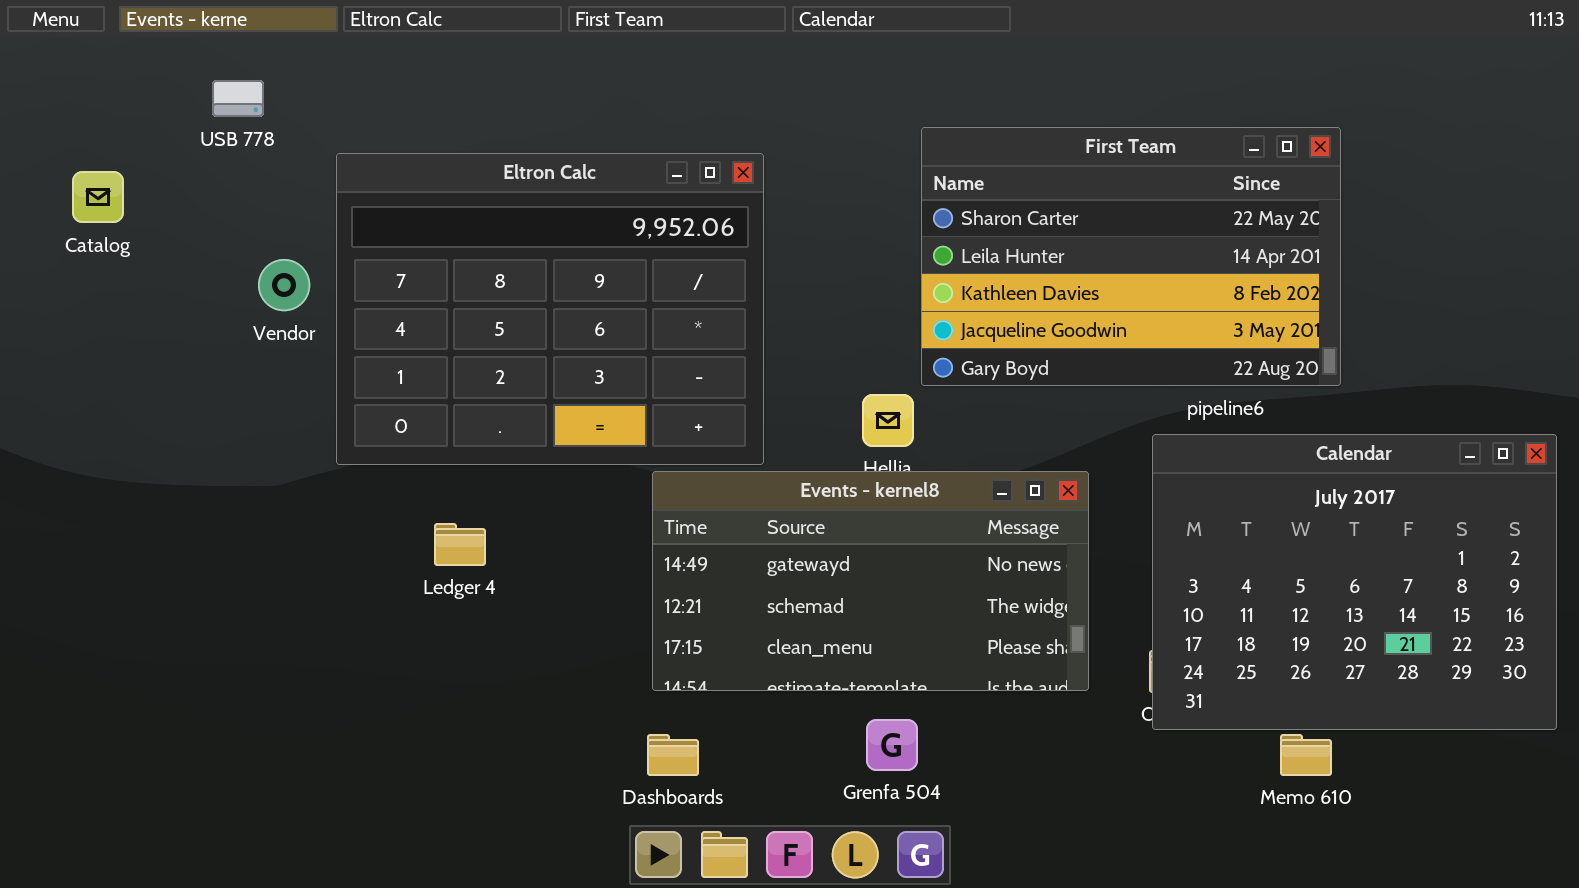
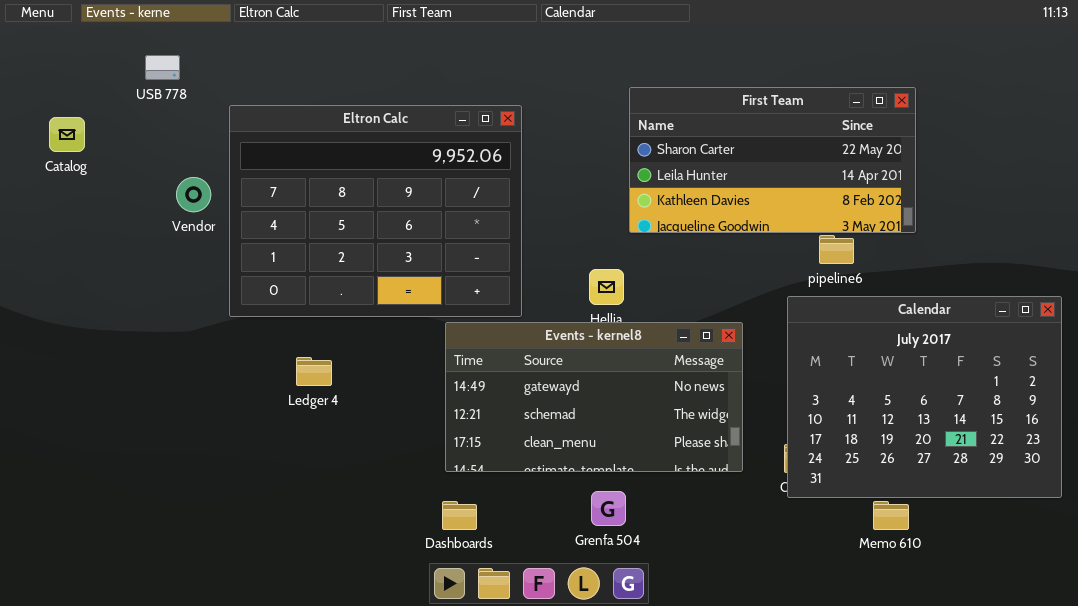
First Team: [921,127,1341,386] -> [629,87,916,233], resized

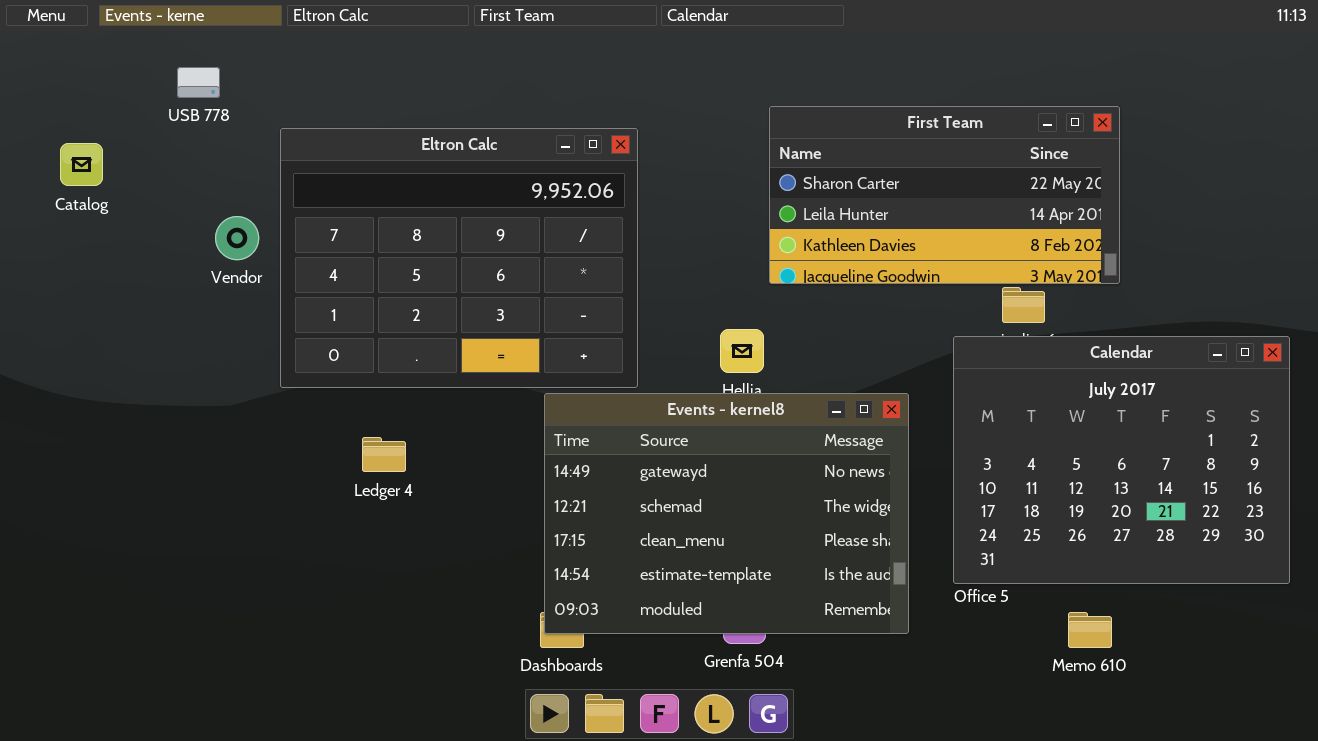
Calendar: [787,296,1062,498] -> [953,336,1290,584], moved
Events - kernel8: [445,322,743,472] -> [544,393,909,634], resized

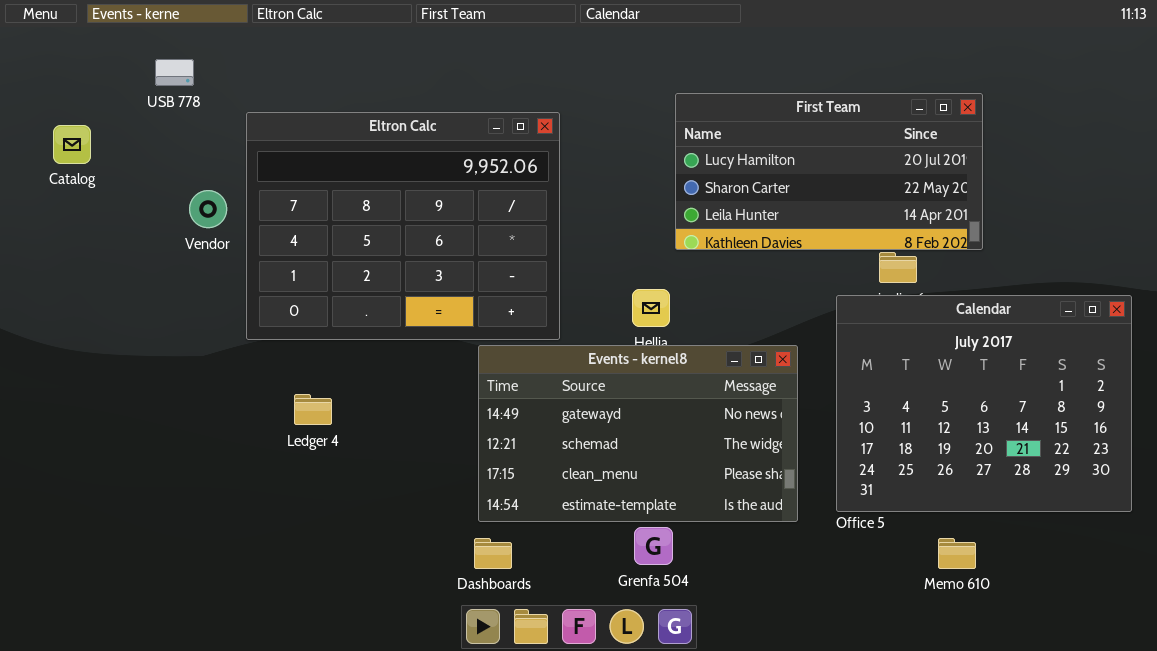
First Team: [769,106,1120,284] -> [675,93,983,250], scrolled up 1 row
Events - kernel8: [544,393,909,634] -> [478,345,798,522], resized
Ledger 4: [362,437,406,472] -> [294,394,332,425], moved

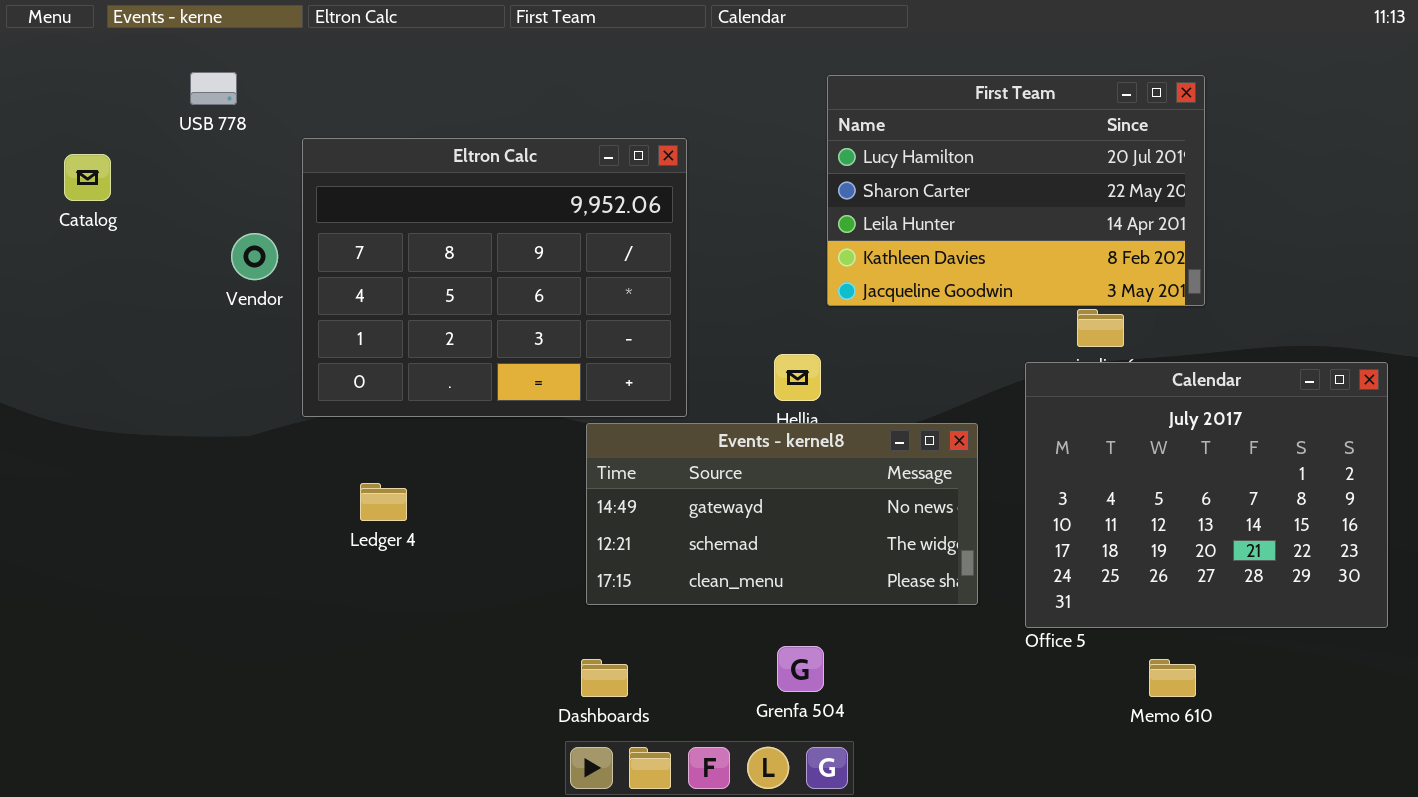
First Team: [675,93,983,250] -> [827,75,1205,306], resized
Events - kernel8: [478,345,798,522] -> [586,423,978,605], resized

